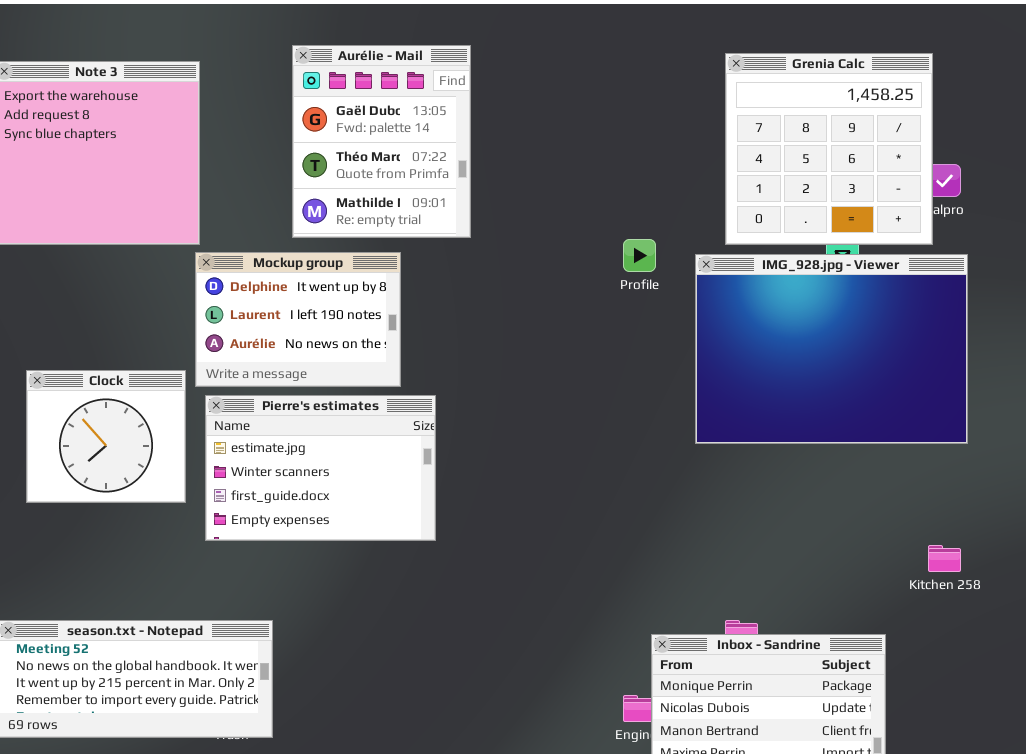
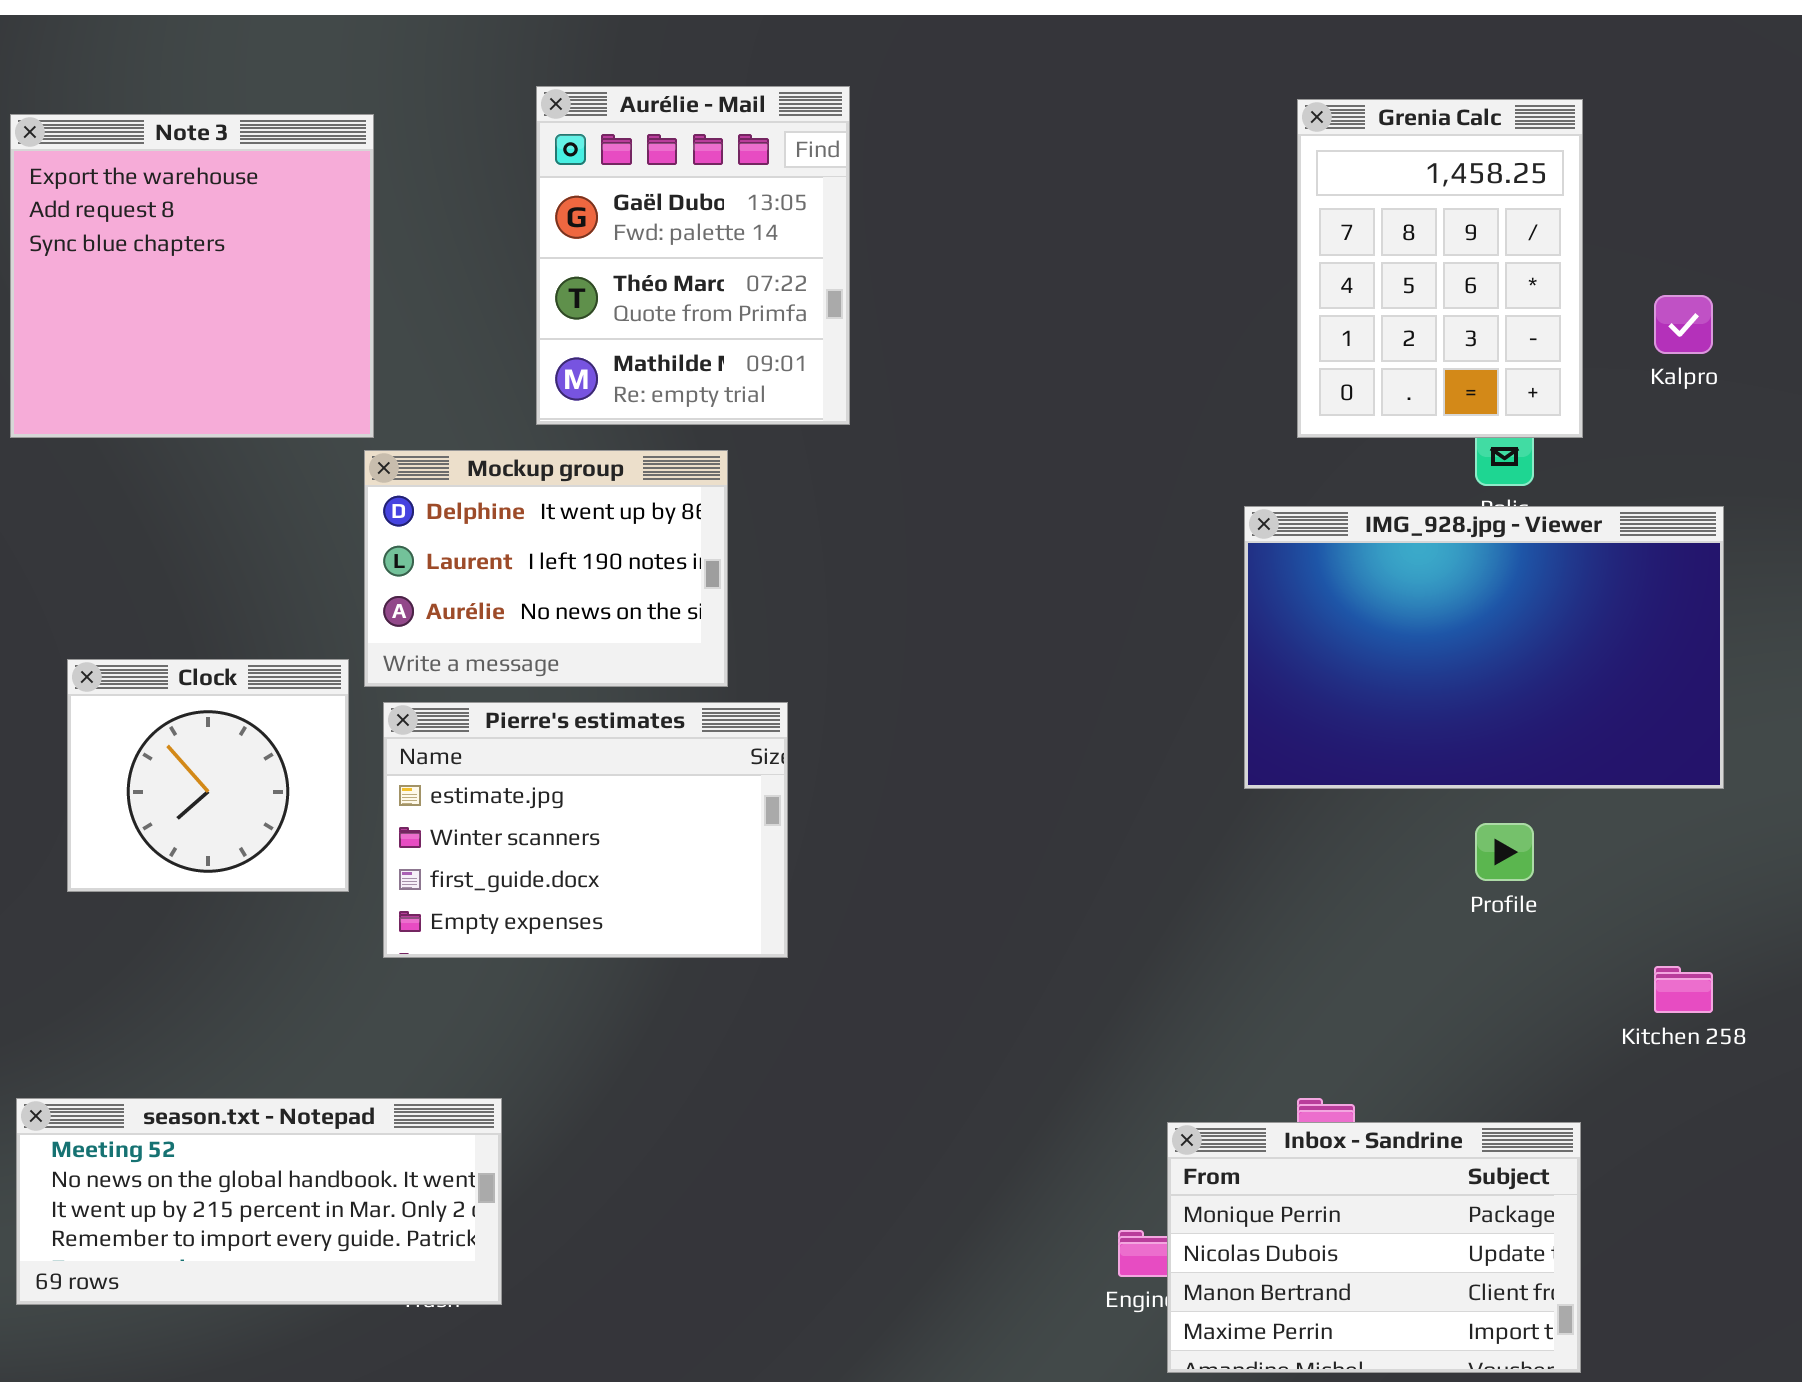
Grenia Calc: [725,53,933,245] -> [1297,99,1583,438], resized
Profile: [623,239,656,272] -> [1475,823,1534,881], moved
IMG_928.jpg - Viewer: [695,254,968,444] -> [1244,506,1724,789], resized

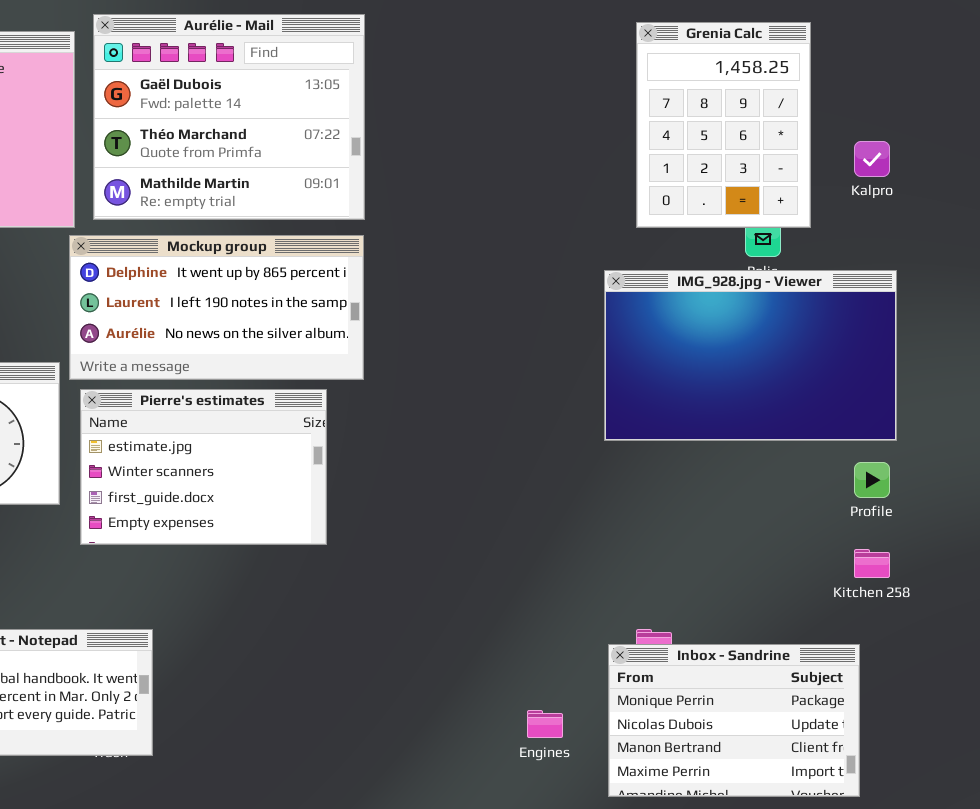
Aurélie - Mail: [536,86,850,425] -> [93,14,365,220], resized
Mockup group: [364,450,728,687] -> [69,235,364,380], resized
Profile: [1475,823,1534,881] -> [854,462,890,498], moved
Inbox - Sandrine: [1167,1122,1581,1373] -> [608,644,860,797], moved

